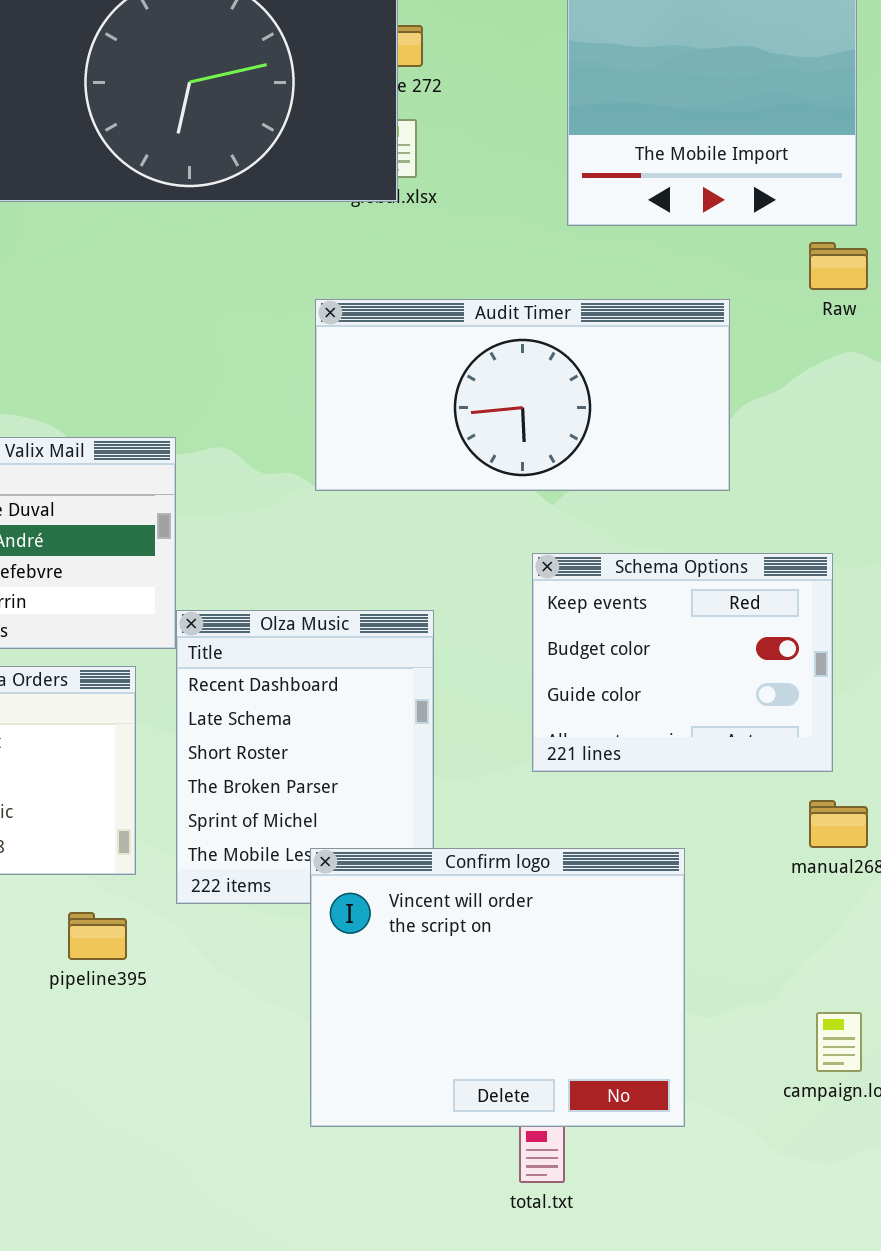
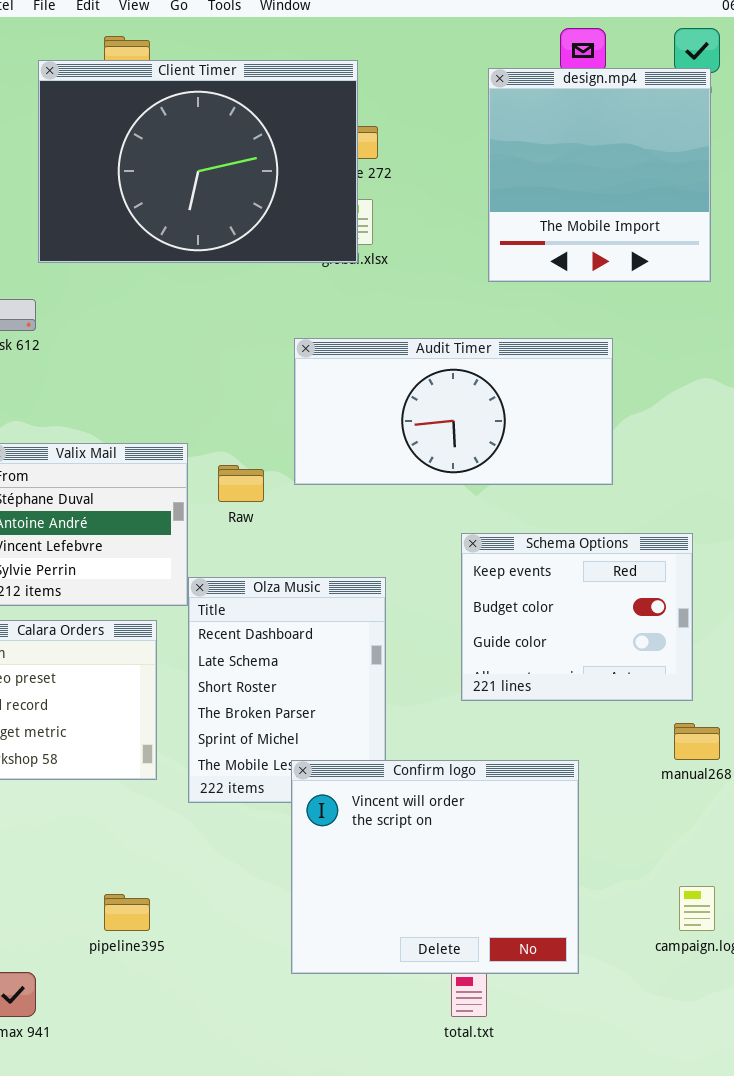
Raw: [809,242,868,290] -> [218,465,264,502], moved
pipeline395: [68,912,127,960] -> [104,894,150,931], moved

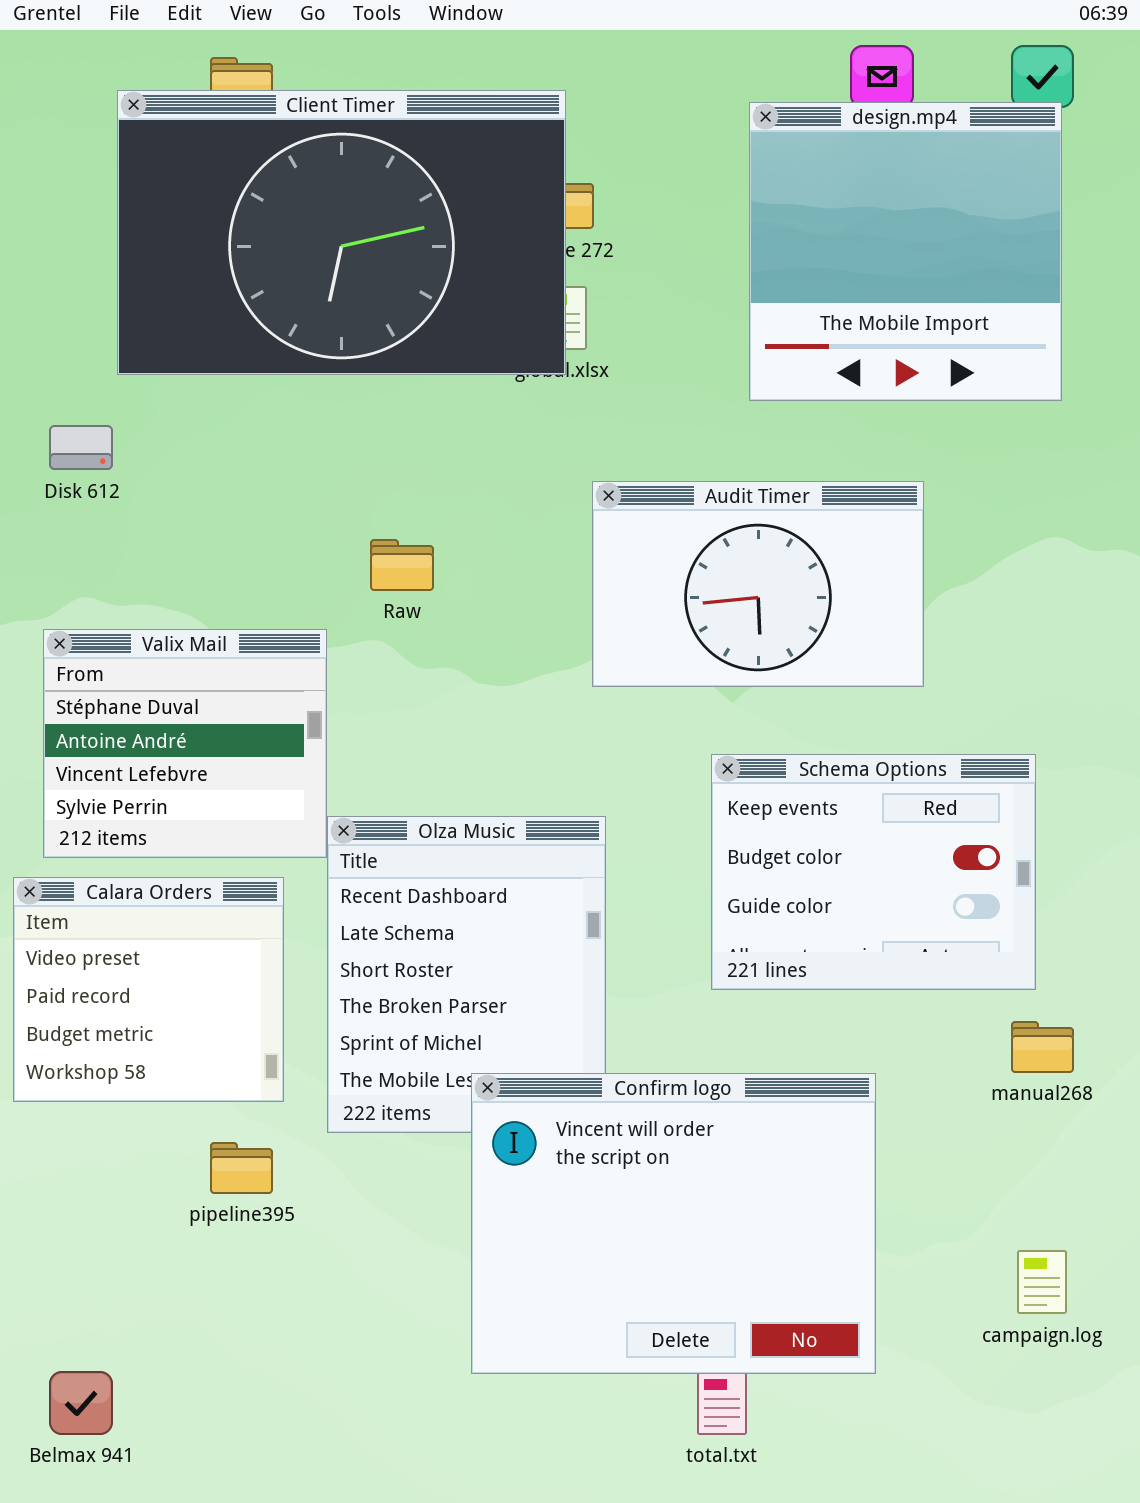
Audit Timer: [294,338,613,485] -> [592,481,924,687], resized
Raw: [218,465,264,502] -> [370,539,434,591], moved
pipeline395: [104,894,150,931] -> [210,1142,273,1194], moved

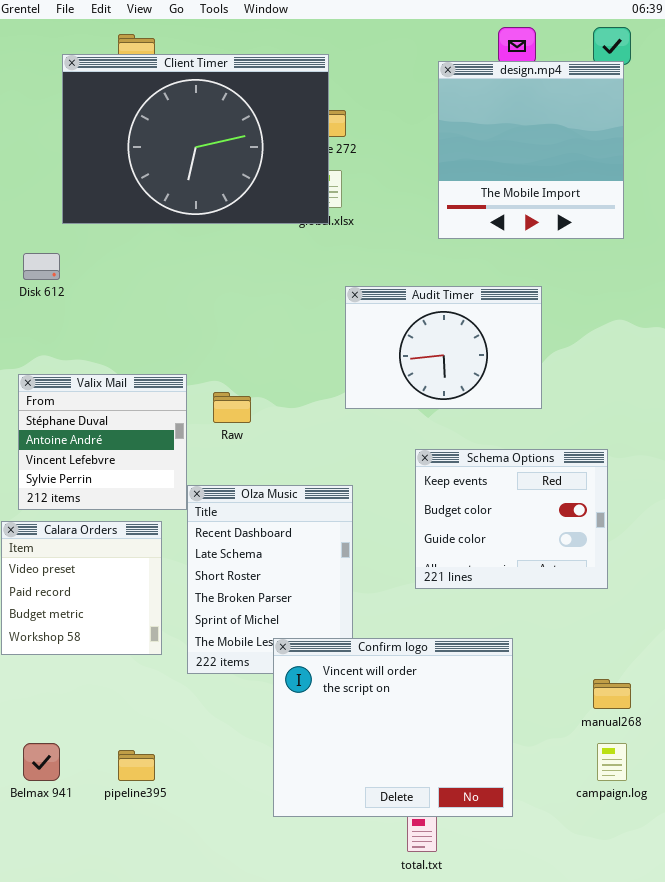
Raw: [370,539,434,591] -> [213,392,251,423], moved
manual268: [1011,1021,1074,1073] -> [593,679,631,709], moved
pipeline395: [210,1142,273,1194] -> [118,750,155,781], moved
Belmax 941: [49,1371,113,1435] -> [23,743,60,781], moved

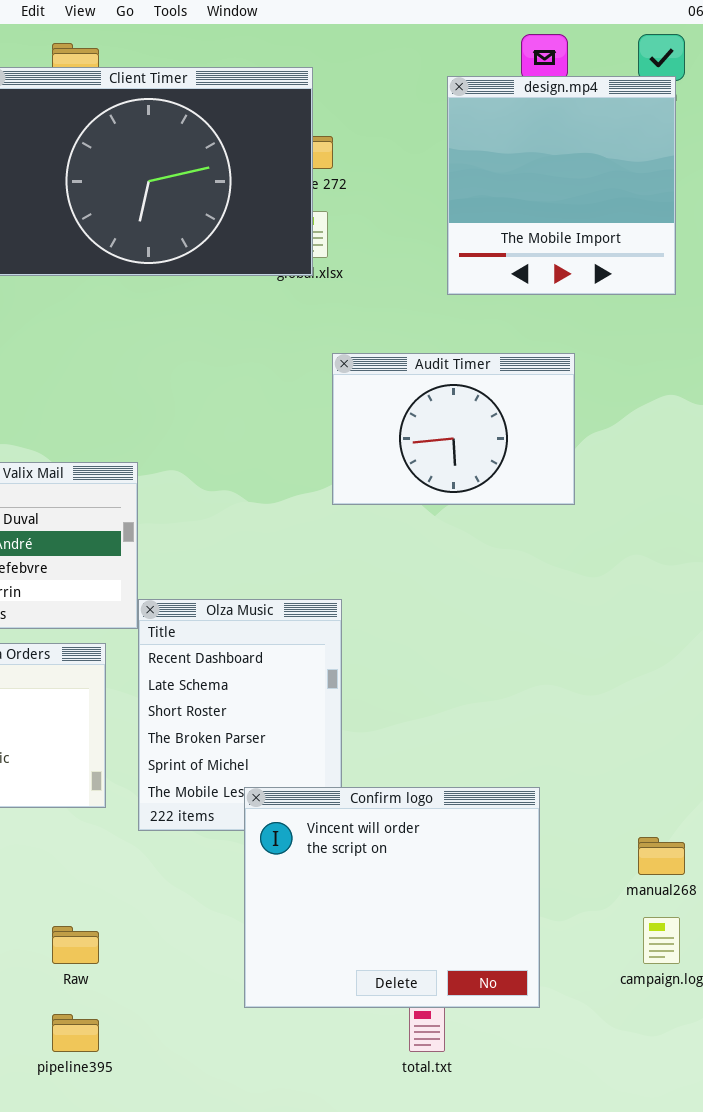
Raw: [213,392,251,423] -> [52,926,99,964], moved
Schema Options: [415,449,608,589] -> none, closed
pipeline395: [118,750,155,781] -> [52,1014,99,1052], moved

